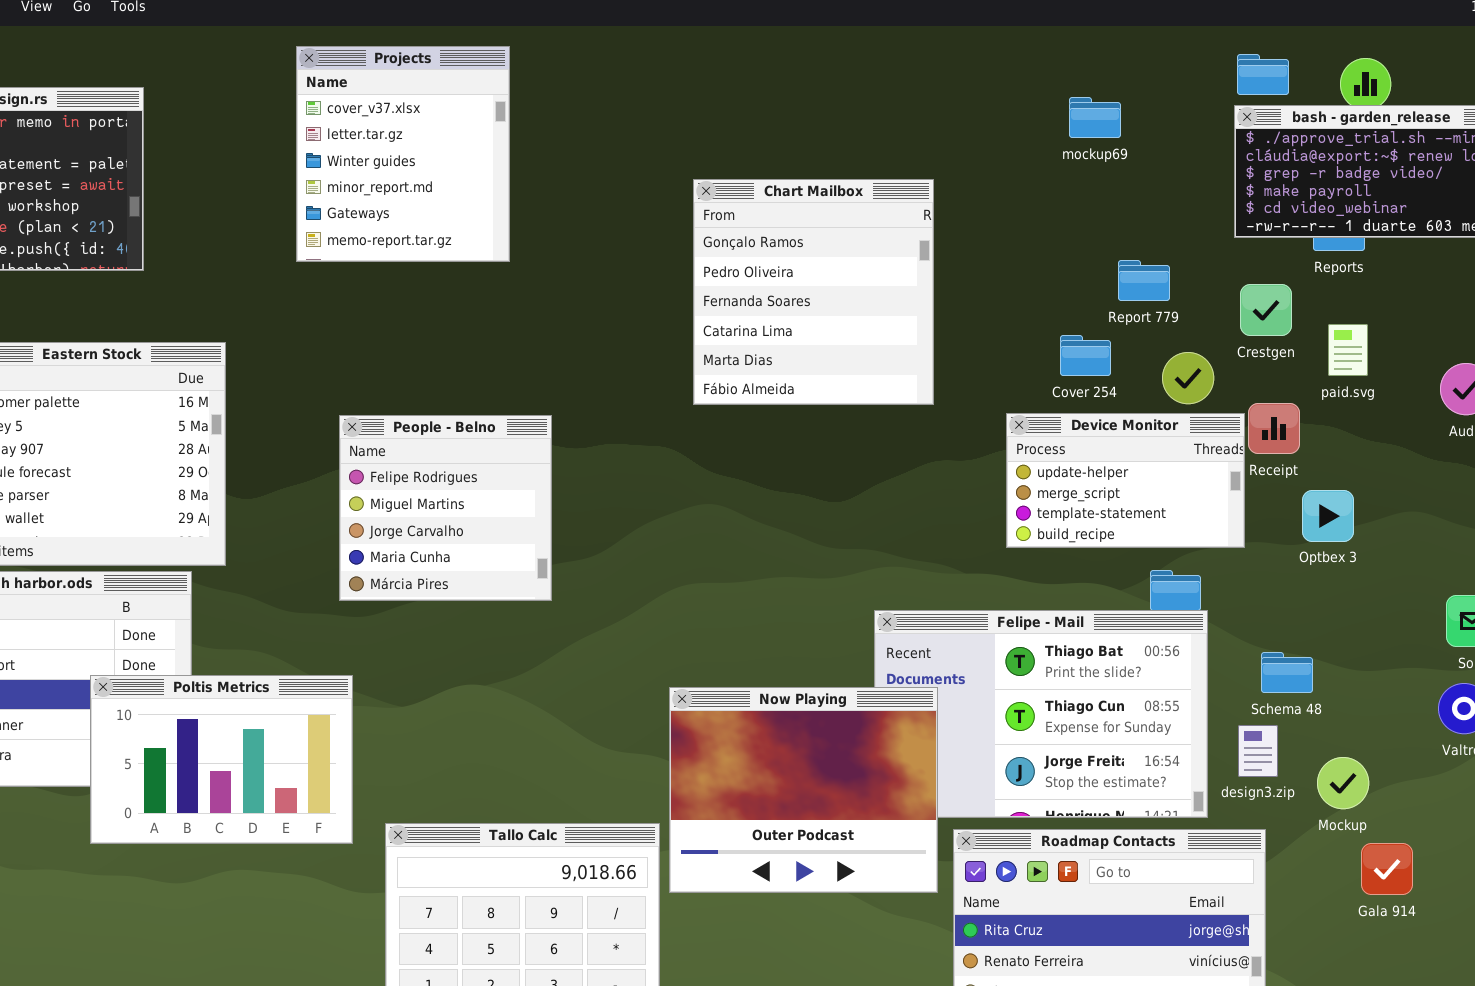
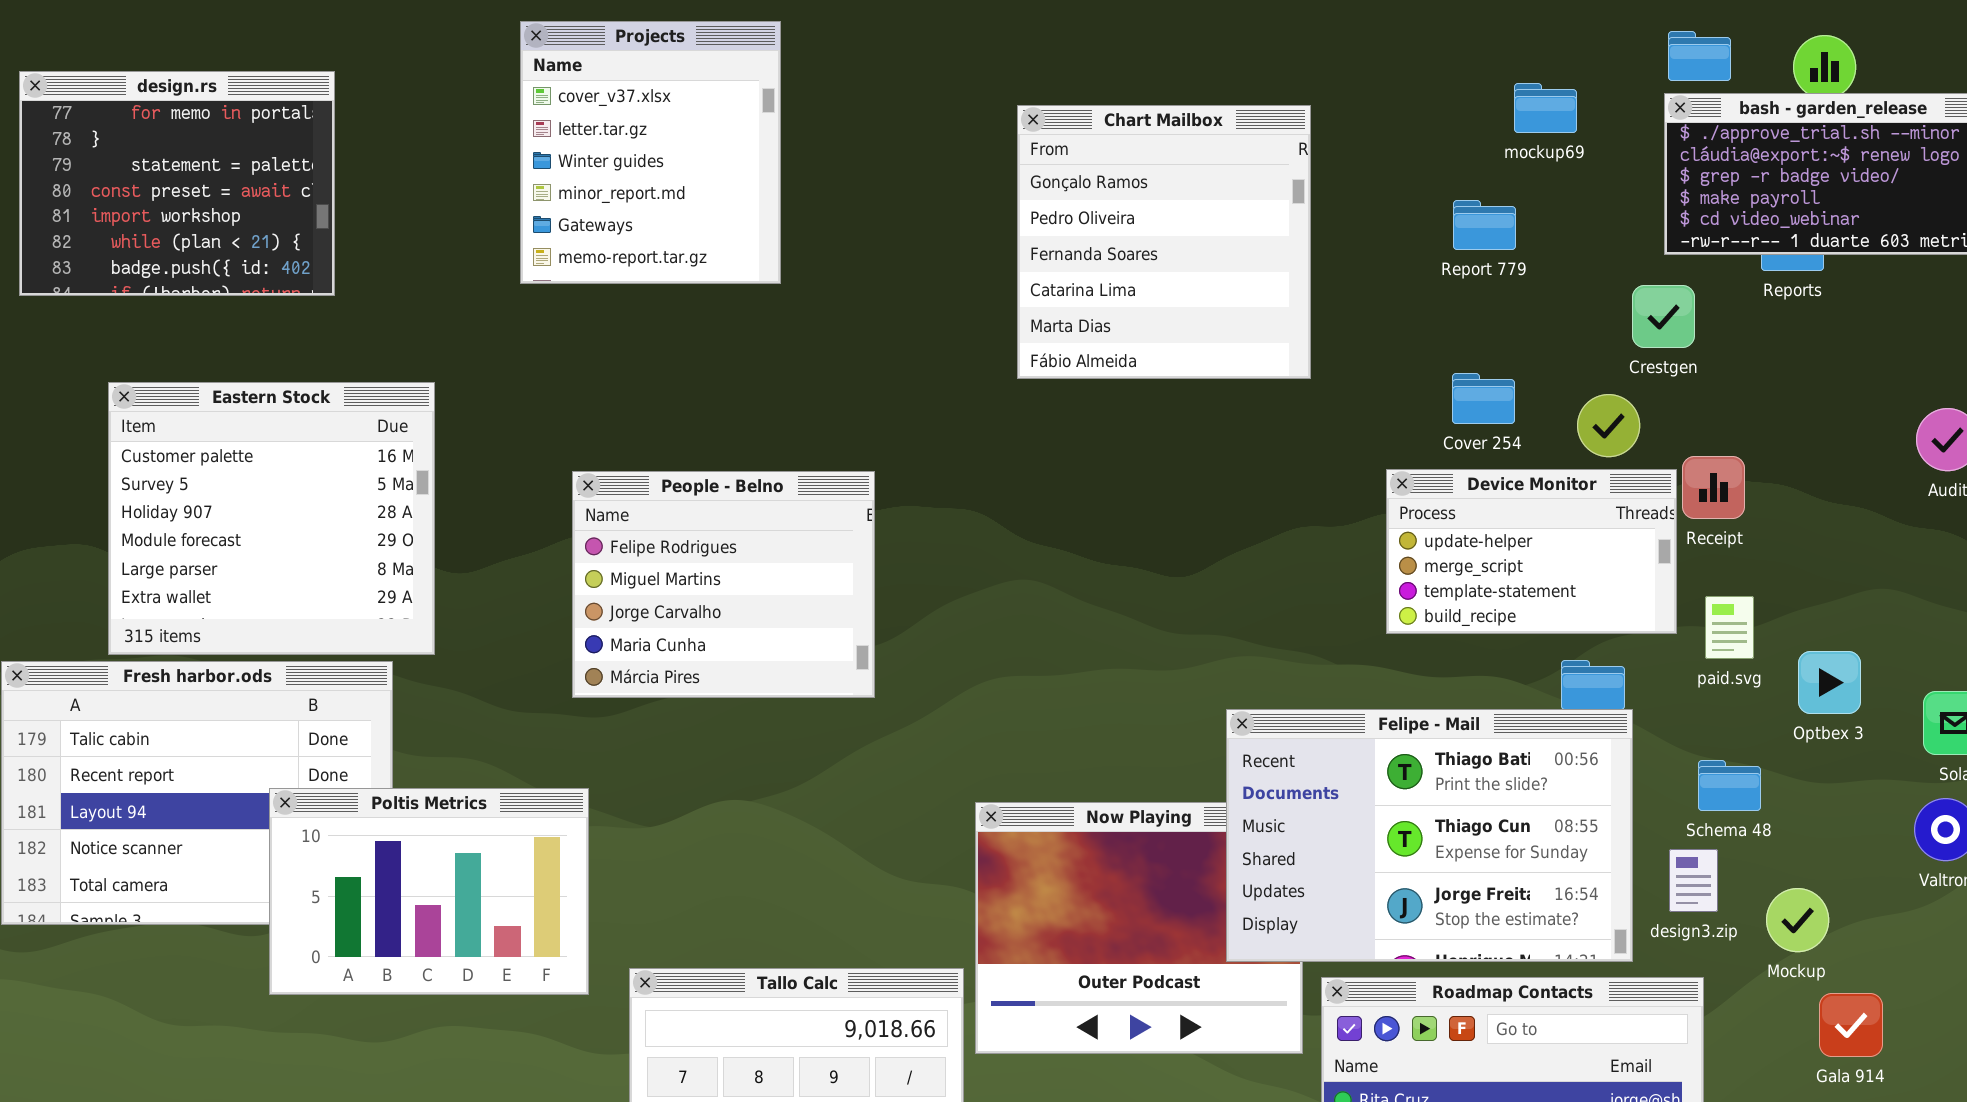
mockup69: [1069,97,1121,138] -> [1514,83,1577,133], moved
Chart Mailbox: [693,179,934,405] -> [1017,105,1311,379], moved
Report 779: [1118,260,1170,301] -> [1453,200,1516,250], moved
Crestgen: [1240,284,1292,336] -> [1632,285,1695,348], moved
paid.svg: [1328,324,1368,376] -> [1705,596,1754,659], moved
People - Belno: [339,415,552,601] -> [572,471,875,698], resized
Optbex 3: [1302,490,1354,542] -> [1798,651,1861,714], moved
Felipe - Mail: [874,610,1208,818] -> [1226,709,1633,962], raised

